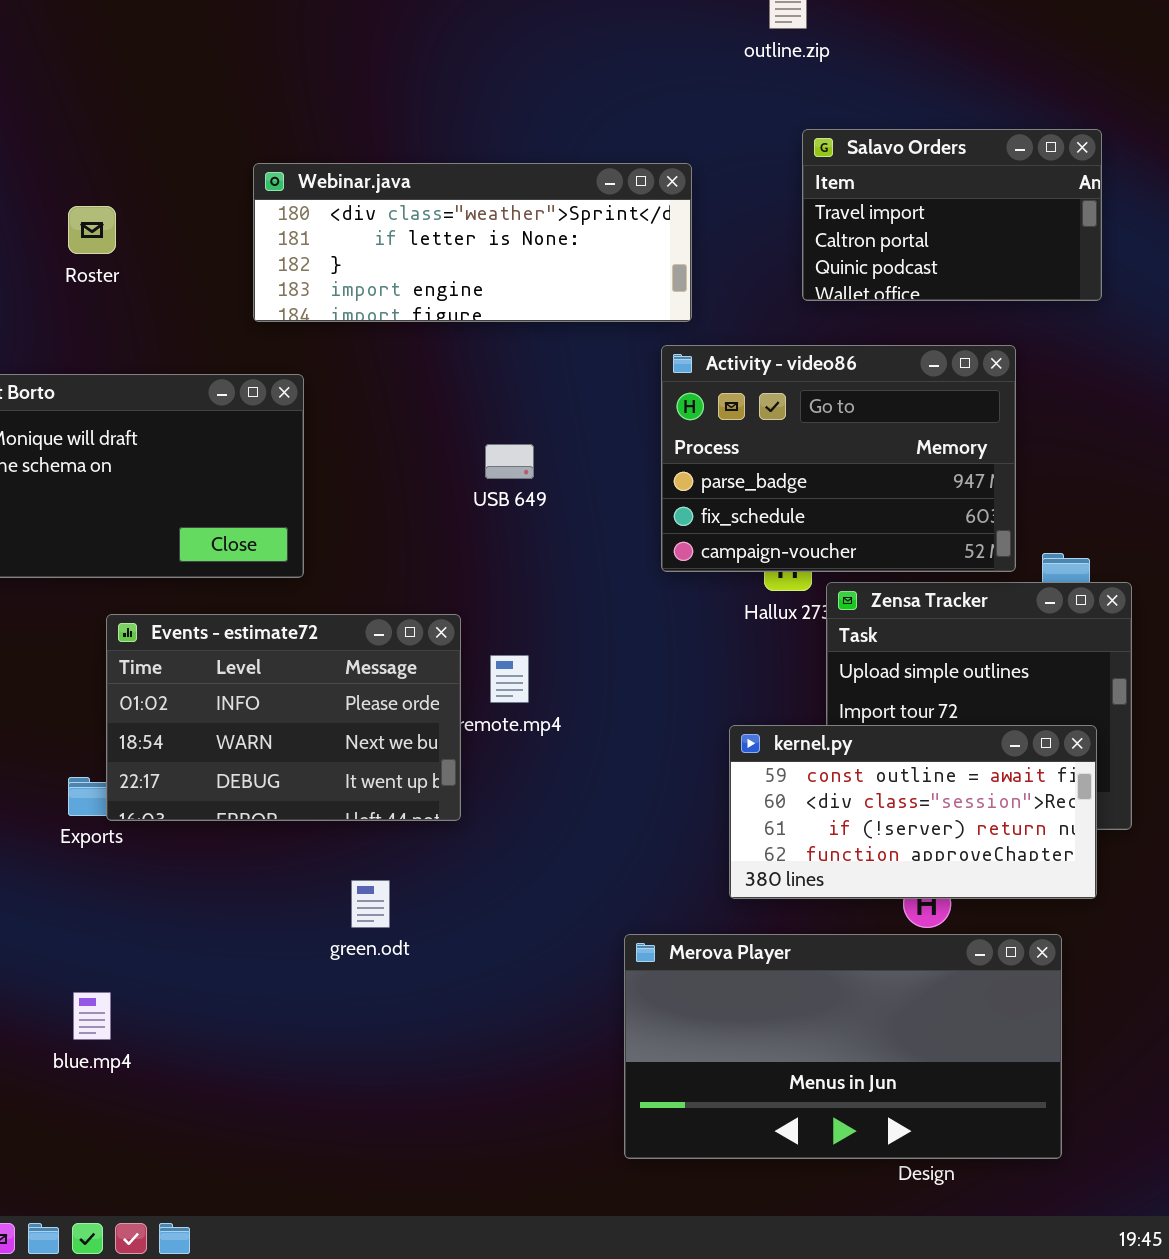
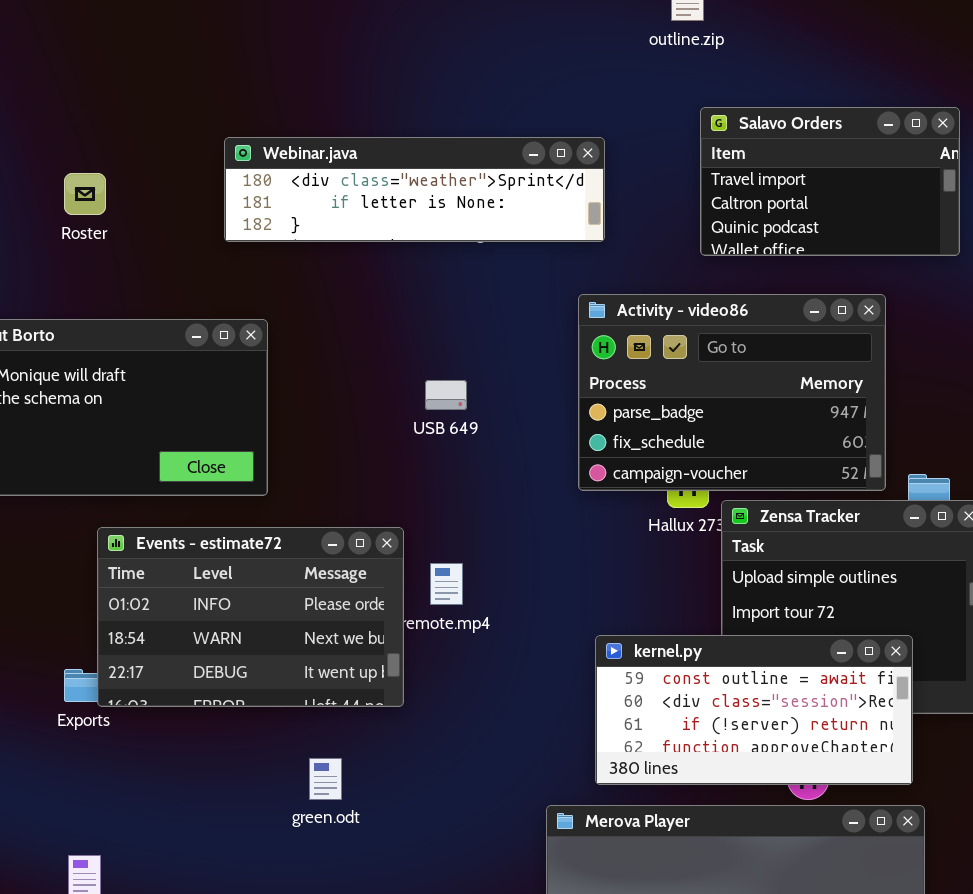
Webinar.java: [253,163,692,322] -> [224,137,605,242], resized
kernel.py: [729,725,1097,899] -> [595,635,913,785], moved

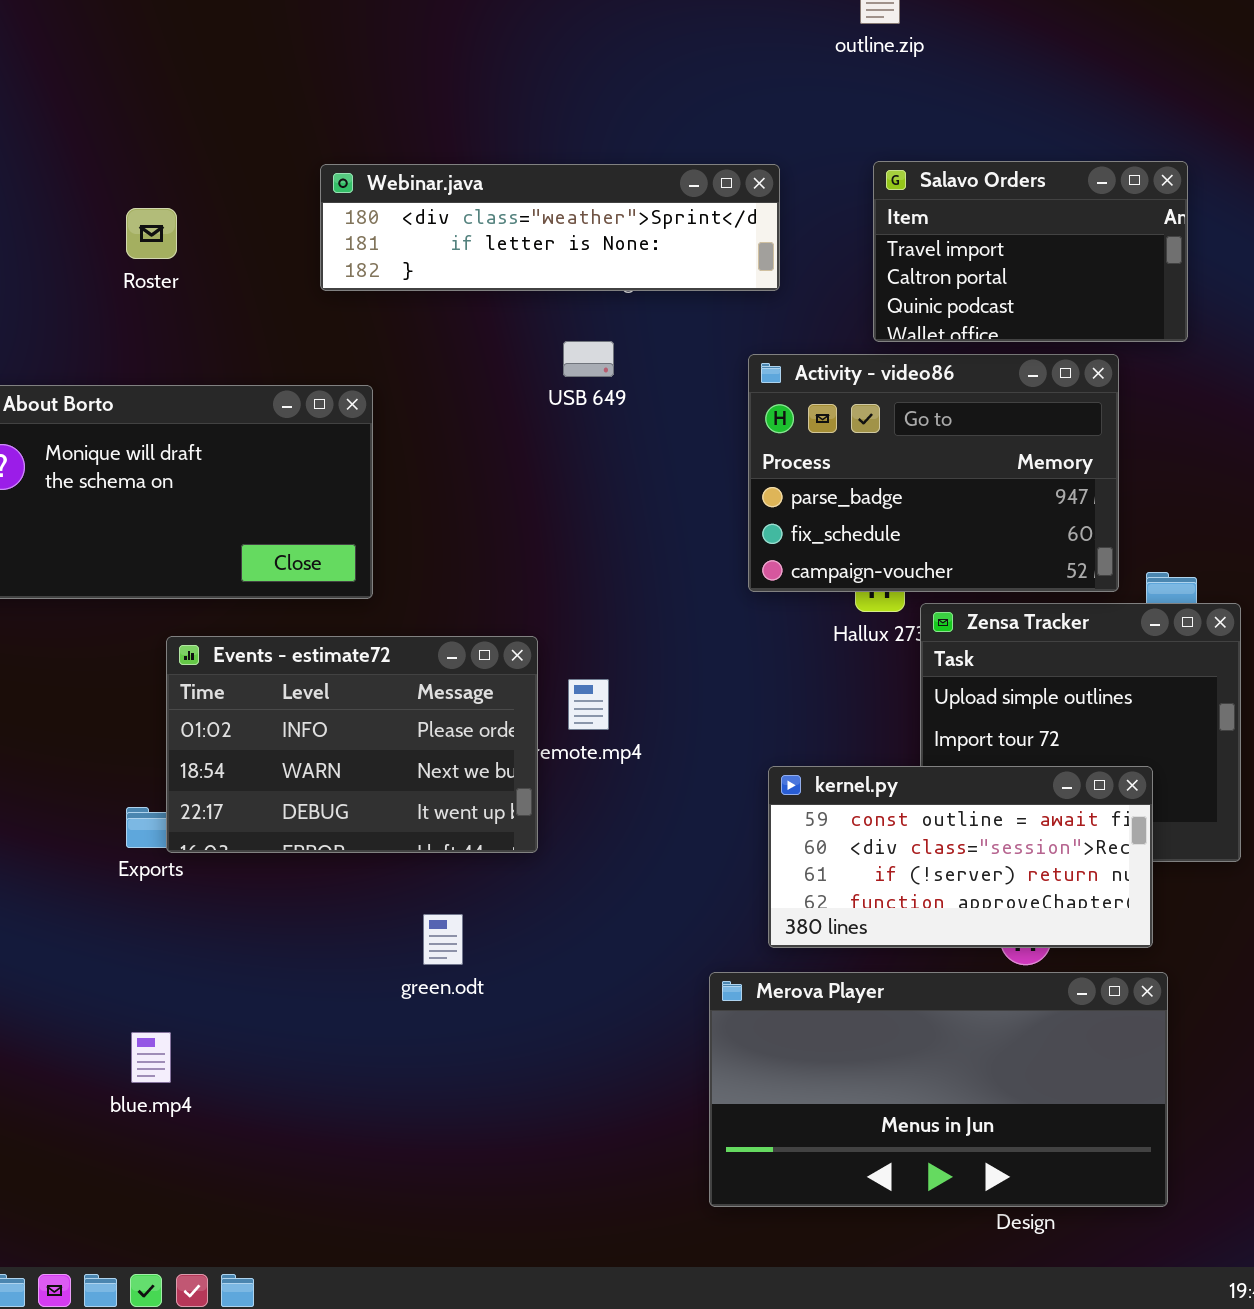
Salavo Orders: [700,107,960,256] -> [873,161,1188,342], moved
USB 649: [425,380,467,410] -> [563,341,614,377], moved

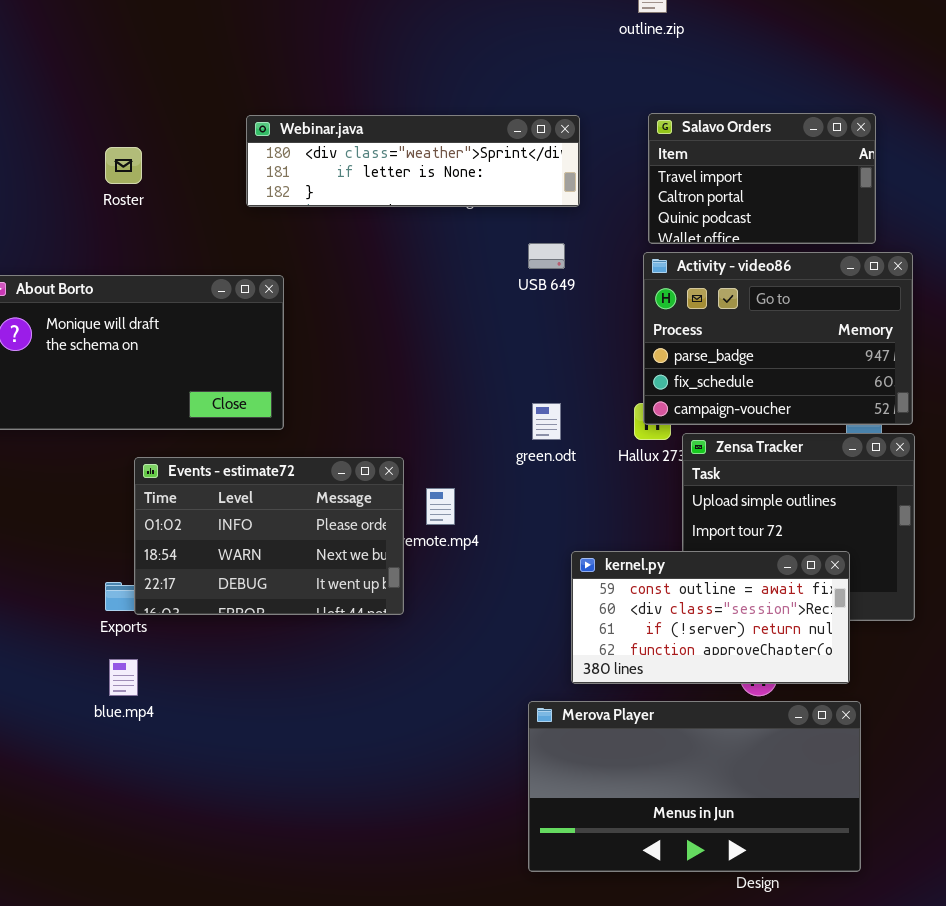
USB 649: [563,341,614,377] -> [528,243,565,269], moved
Activity - video86: [748,354,1119,592] -> [643,252,913,425], moved
green.odt: [423,914,463,965] -> [532,403,561,440], moved
blue.mp4: [131,1032,171,1083] -> [109,659,138,696], moved

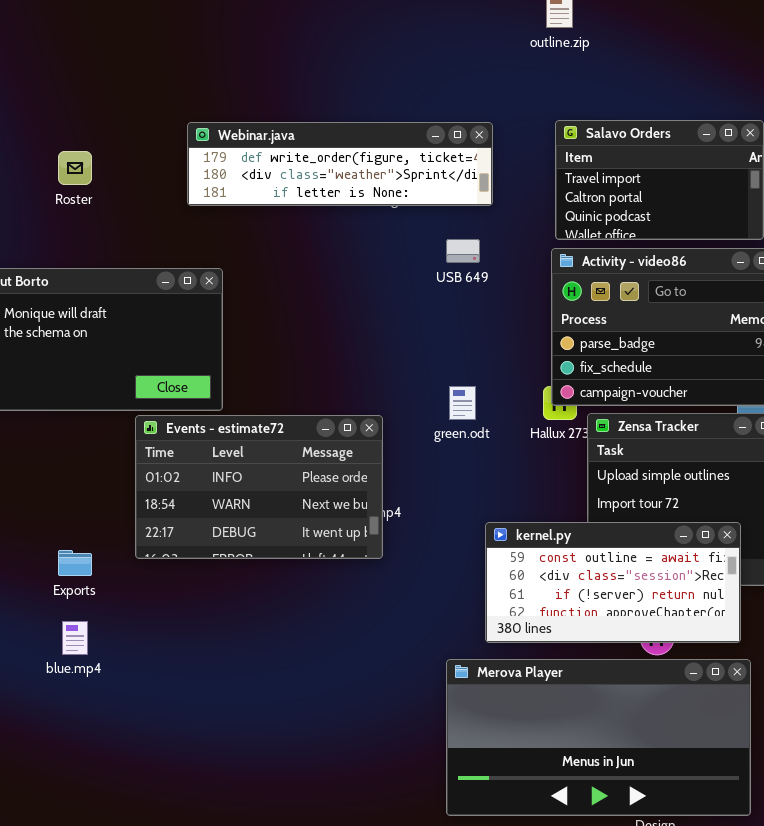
Webinar.java: [246,115,580,207] -> [187,122,493,206], scrolled up 1 row
Events - estimate72: [134,457,404,615] -> [135,415,383,559], moved

